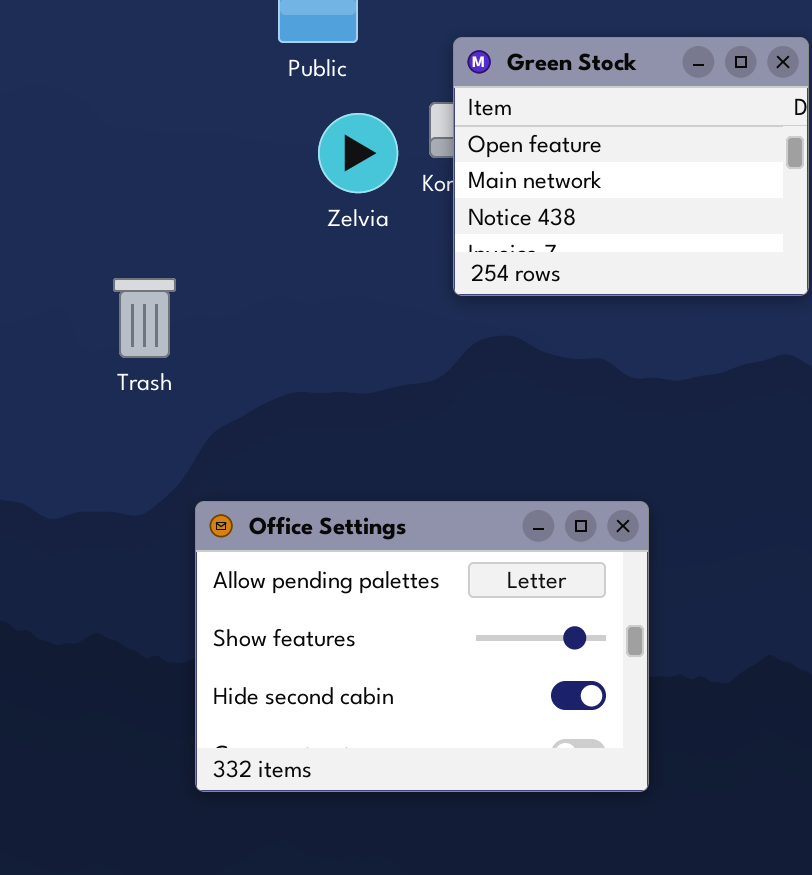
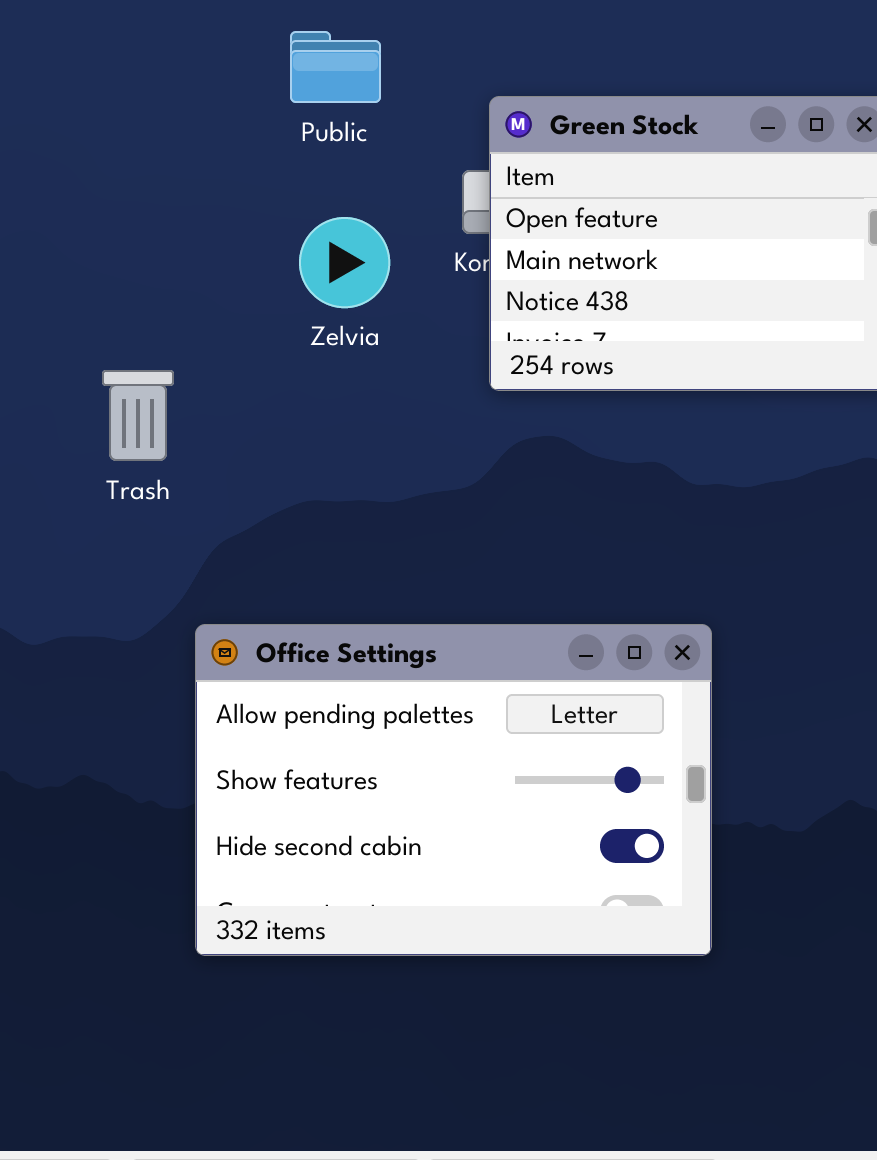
Zelvia: [318,113,398,193] -> [299,217,390,308], moved

